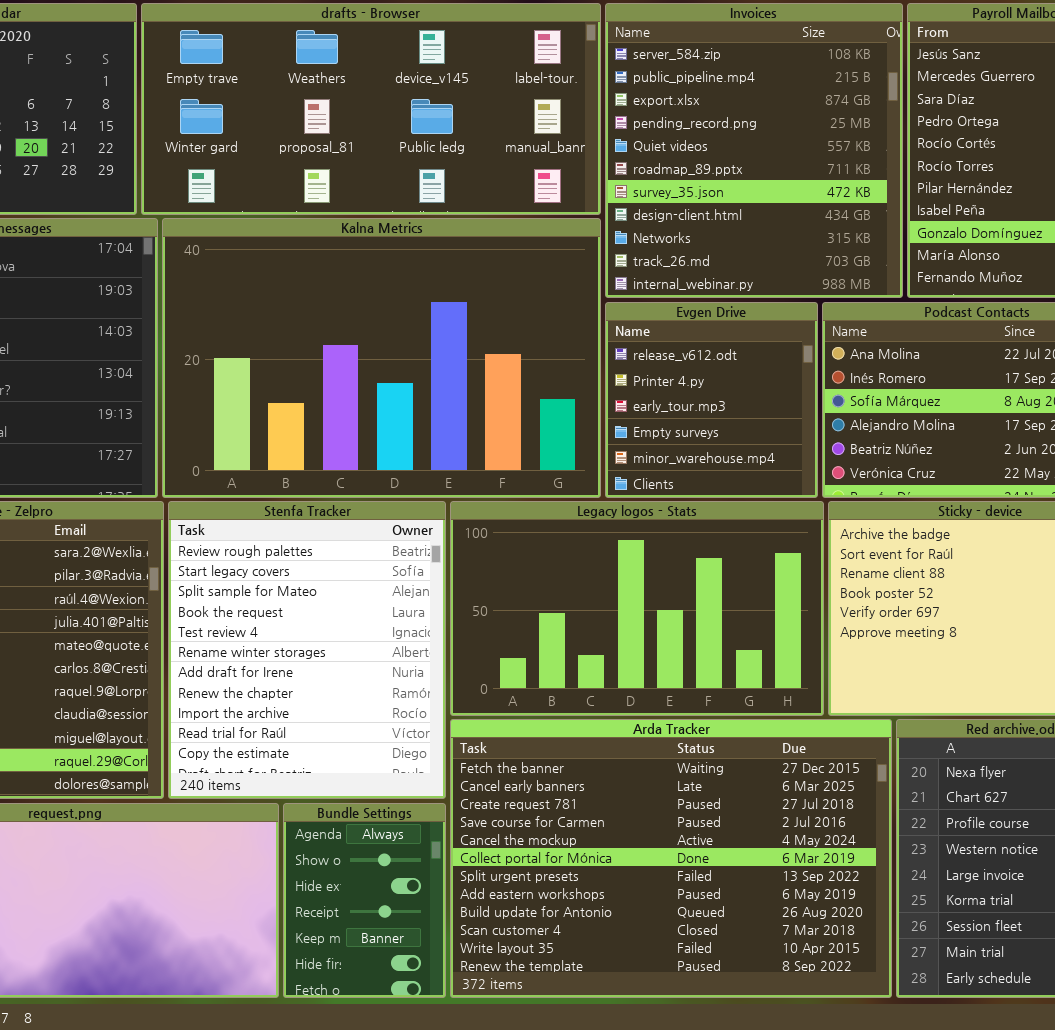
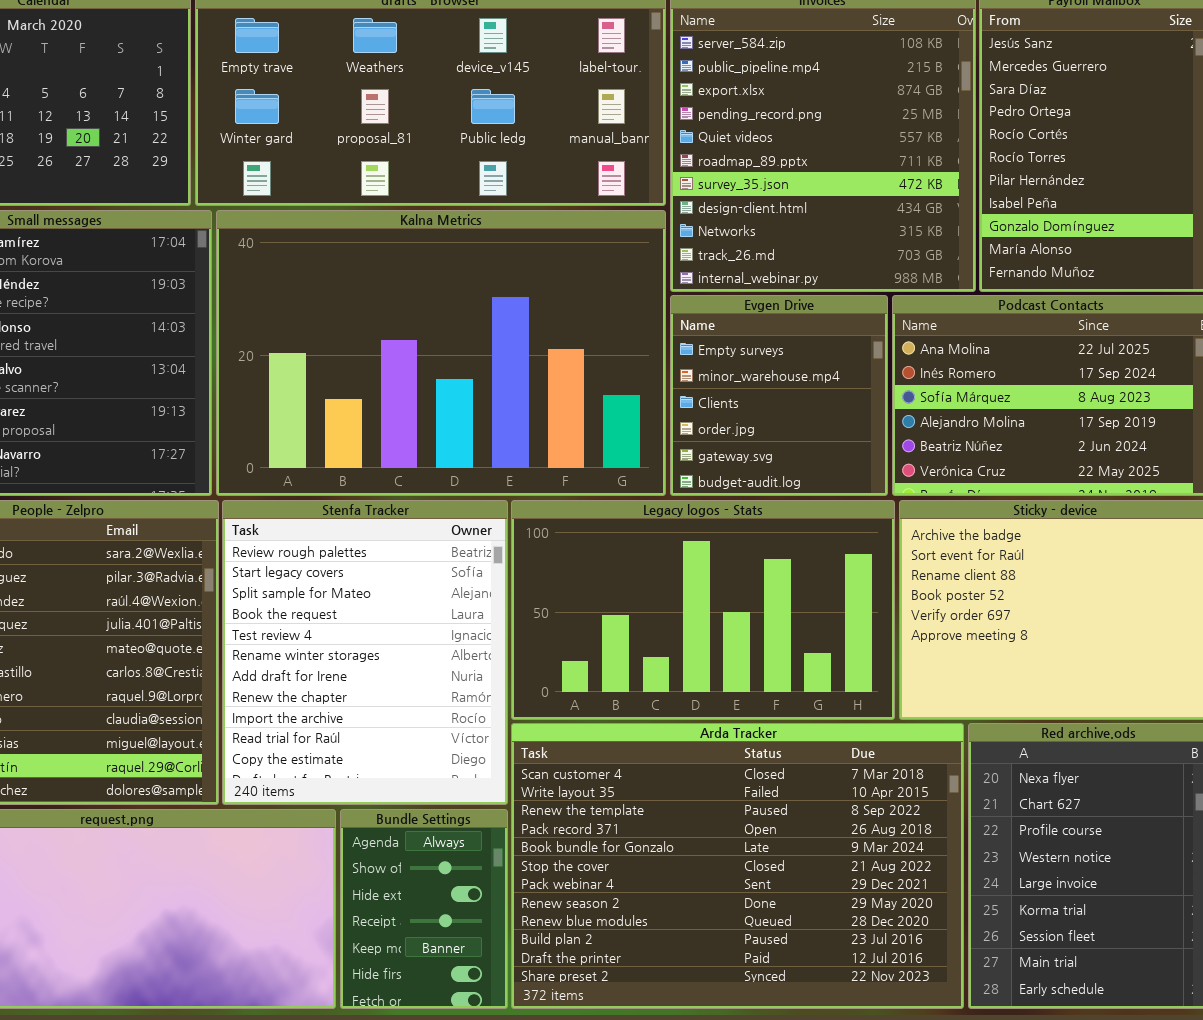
Evgen Drive: [605,302,818,498] -> [670,295,888,496], scrolled down 3 rows
Arda Tracker: [450,719,892,998] -> [511,723,964,1009], scrolled down 9 rows

